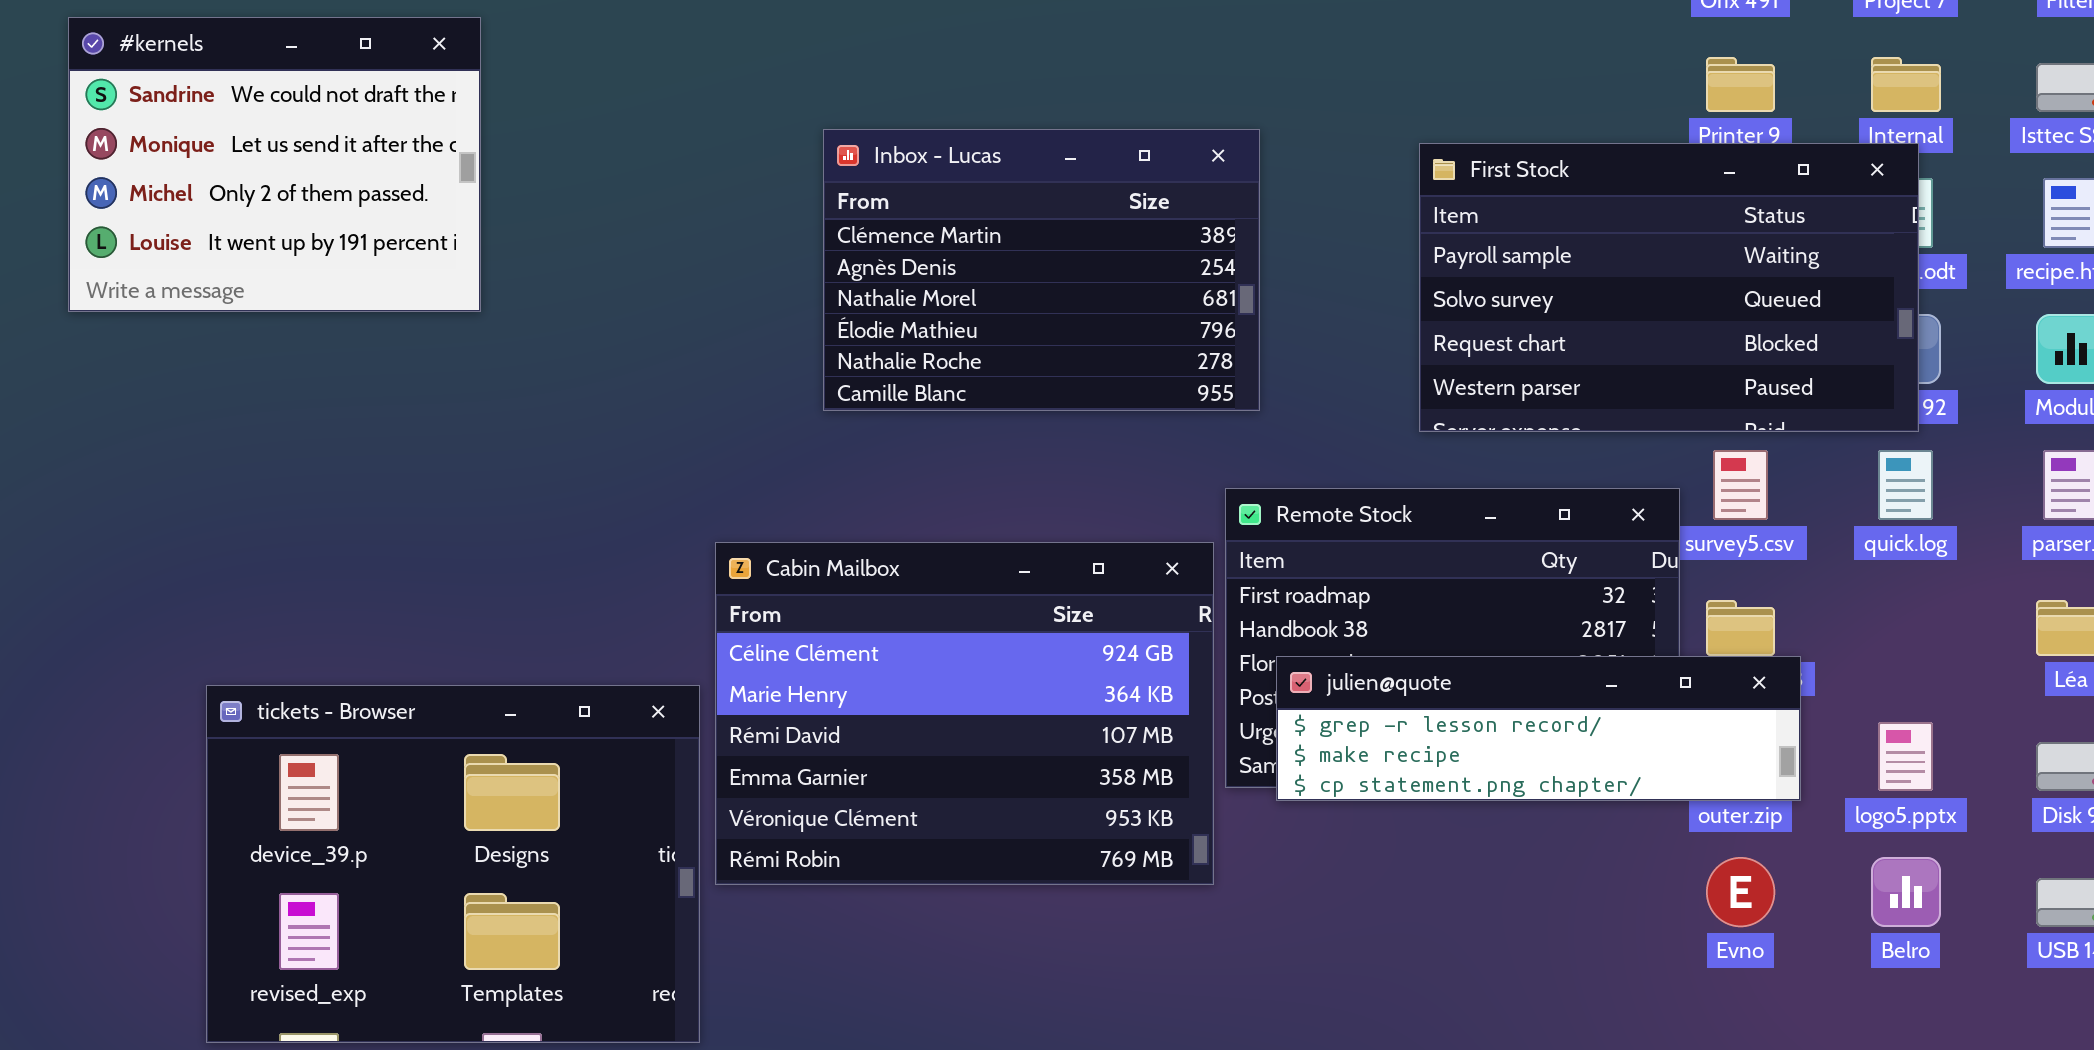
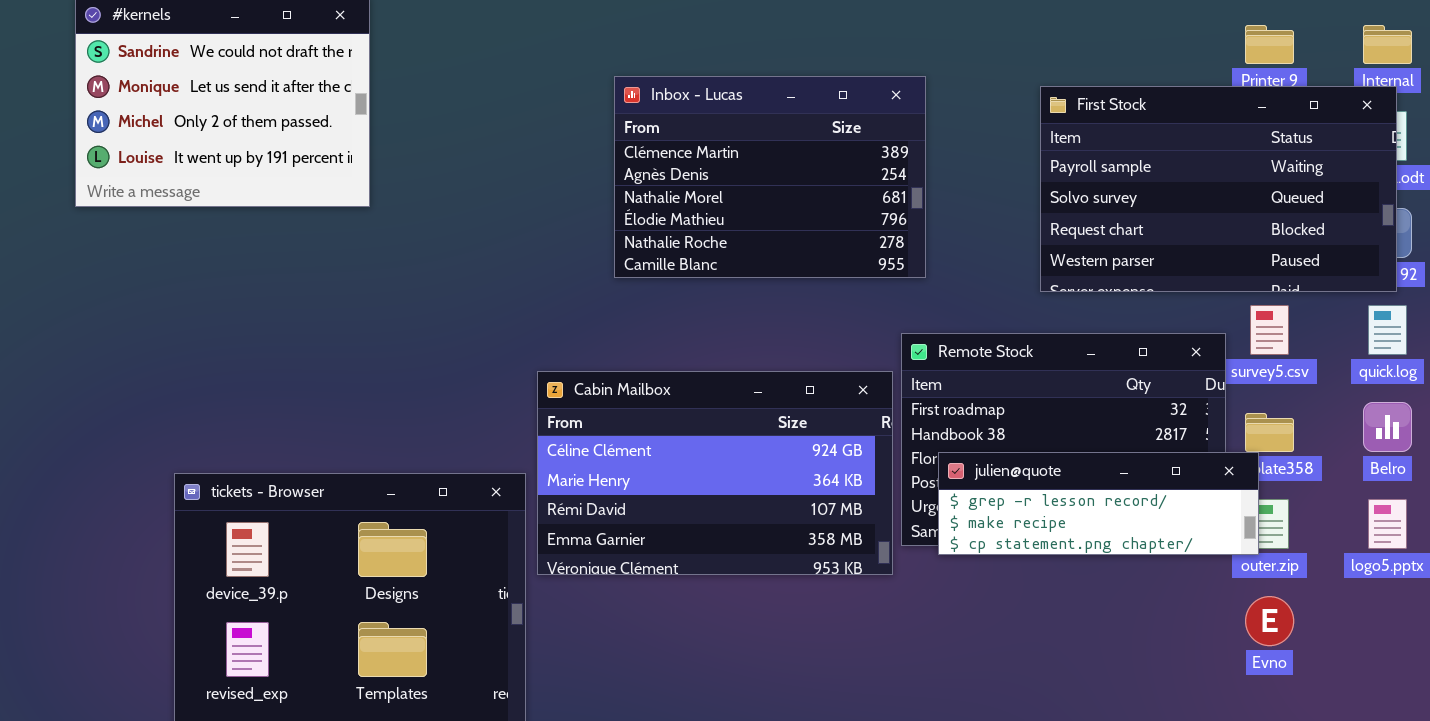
Cabin Mailbox: [715,542,1214,885] -> [537,371,893,575], resized
julien@quote: [1276,656,1801,801] -> [938,452,1259,555], resized
Belro: [1871,857,1941,927] -> [1363,402,1412,452], moved

